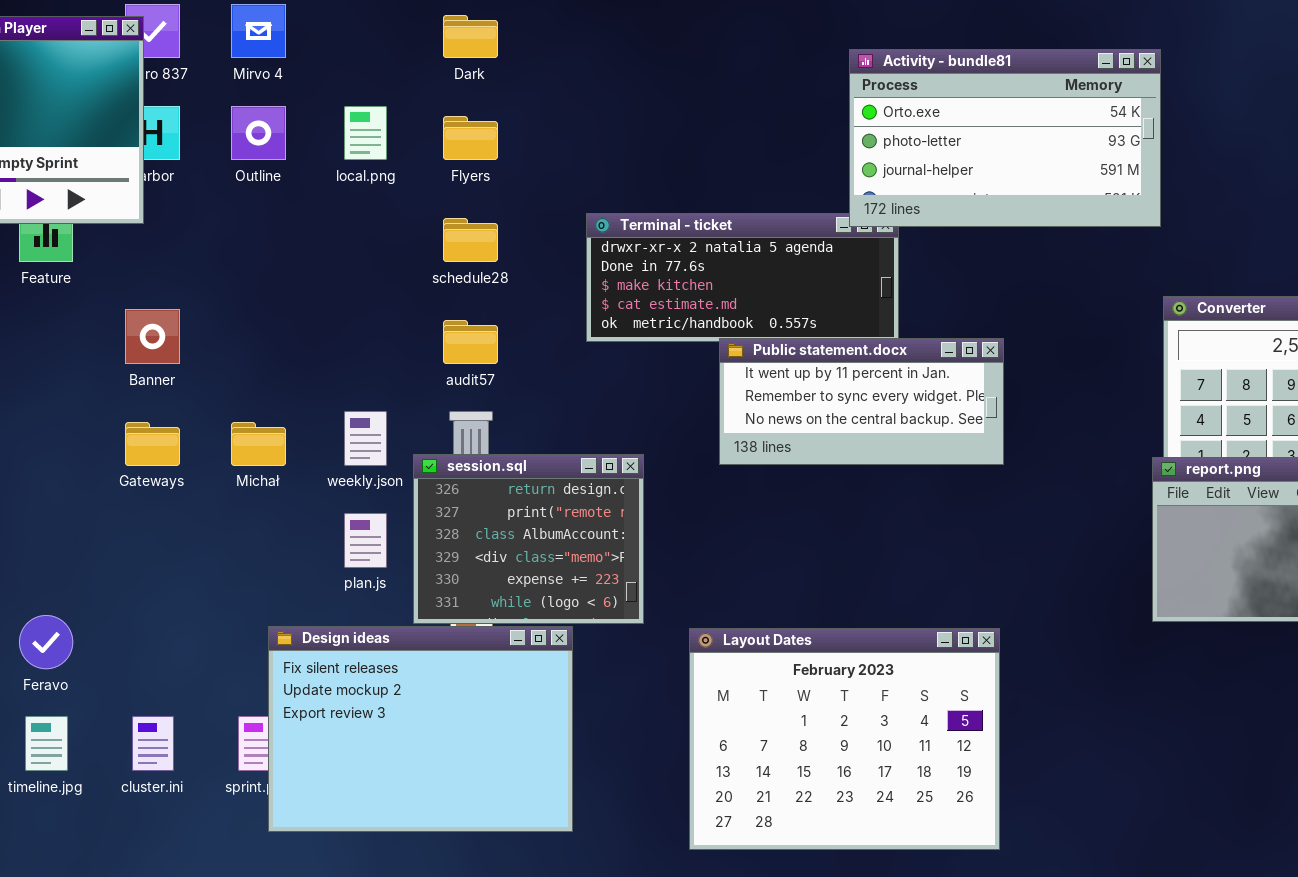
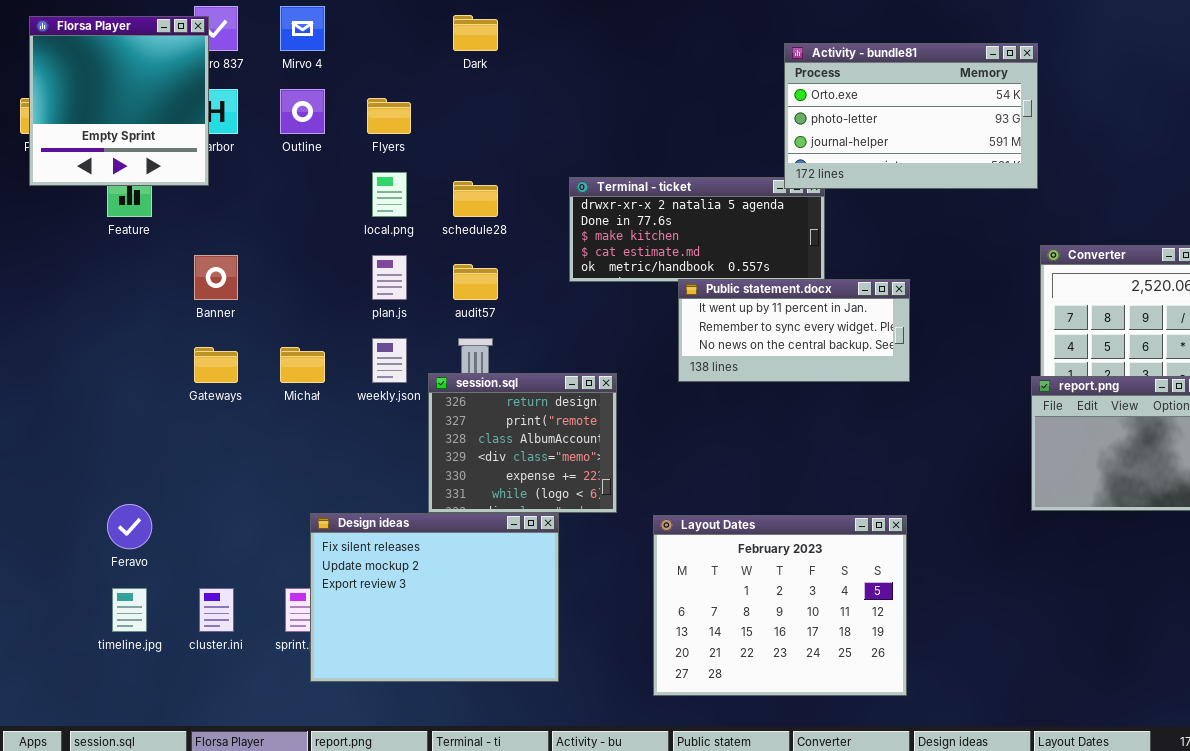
local.png: [344,106,387,160] -> [372,172,407,217], moved
Flyers: [443,116,498,160] -> [367,98,411,134], moved
plan.js: [344,513,387,568] -> [372,255,407,300], moved

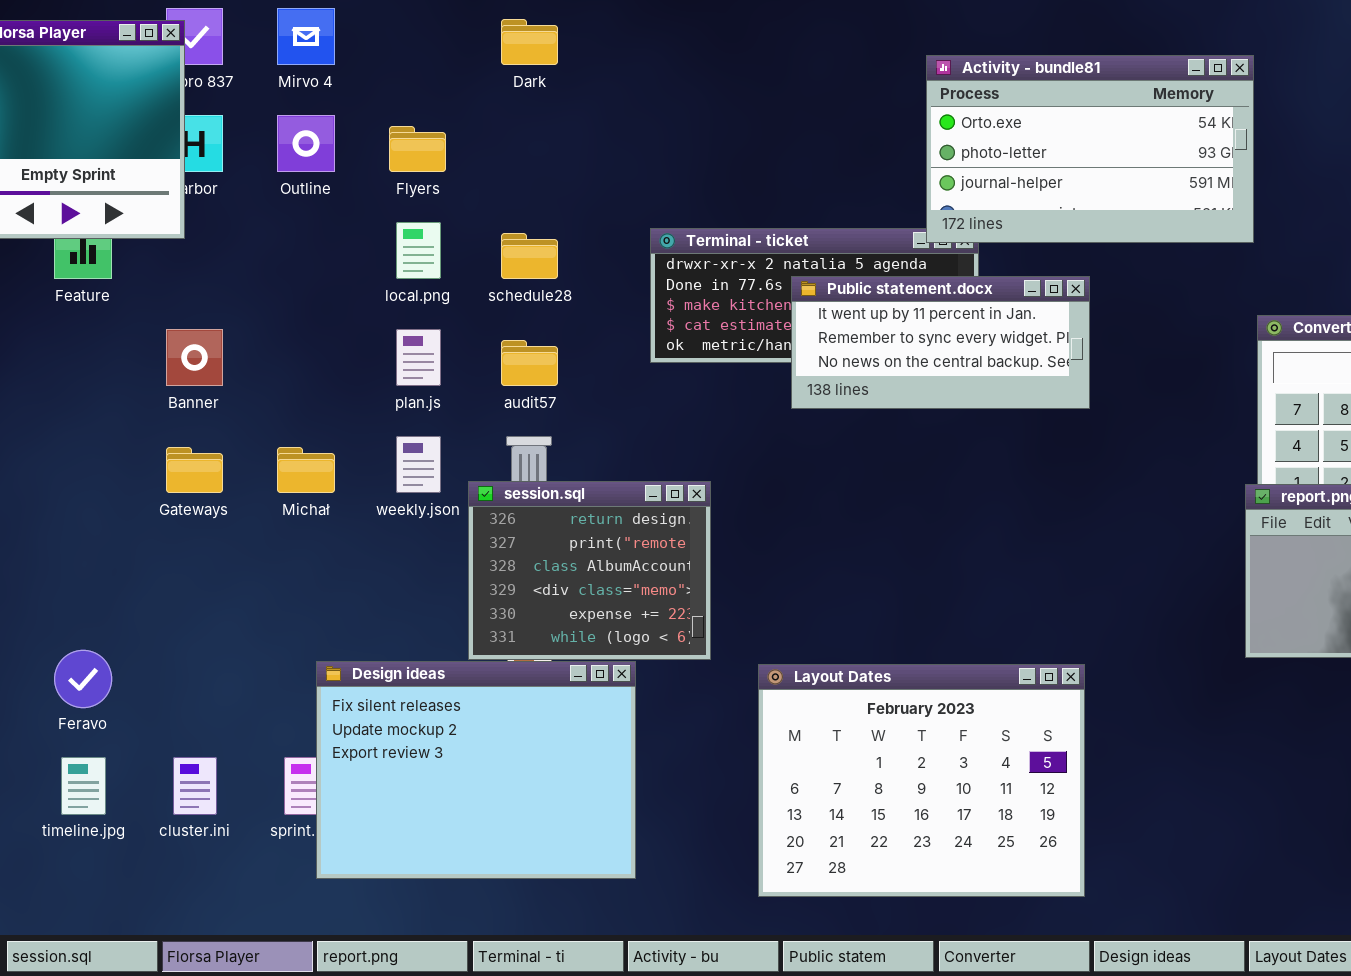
Public statement.docx: [678,279,910,382] -> [791,276,1090,409], moved

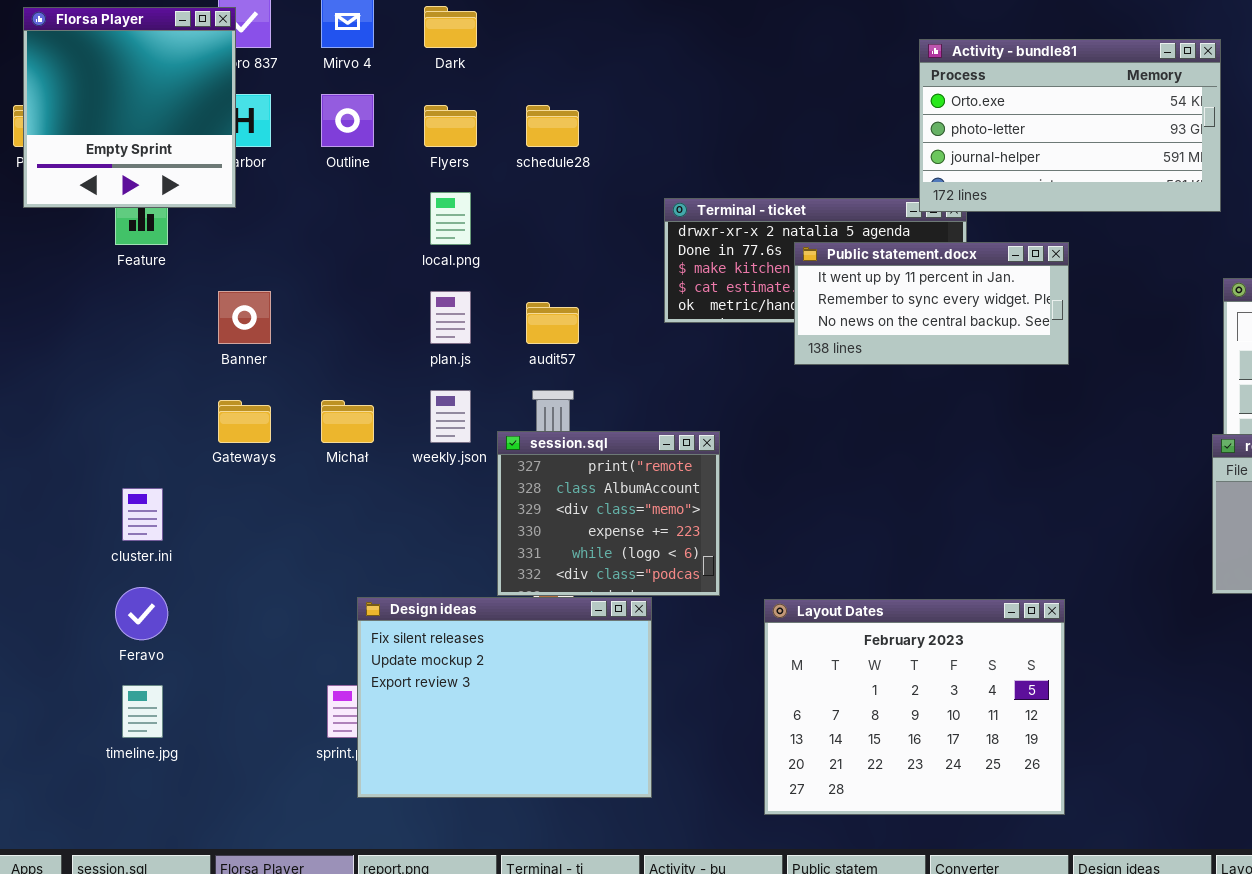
Dark: [501,19,558,65] -> [424,6,477,48], moved
schedule28: [501,233,558,279] -> [526,105,579,147], moved
session.sql: [468,481,711,660] -> [497,431,720,596], scrolled down 1 row
cluster.ini: [173,757,217,815] -> [122,488,163,541], moved

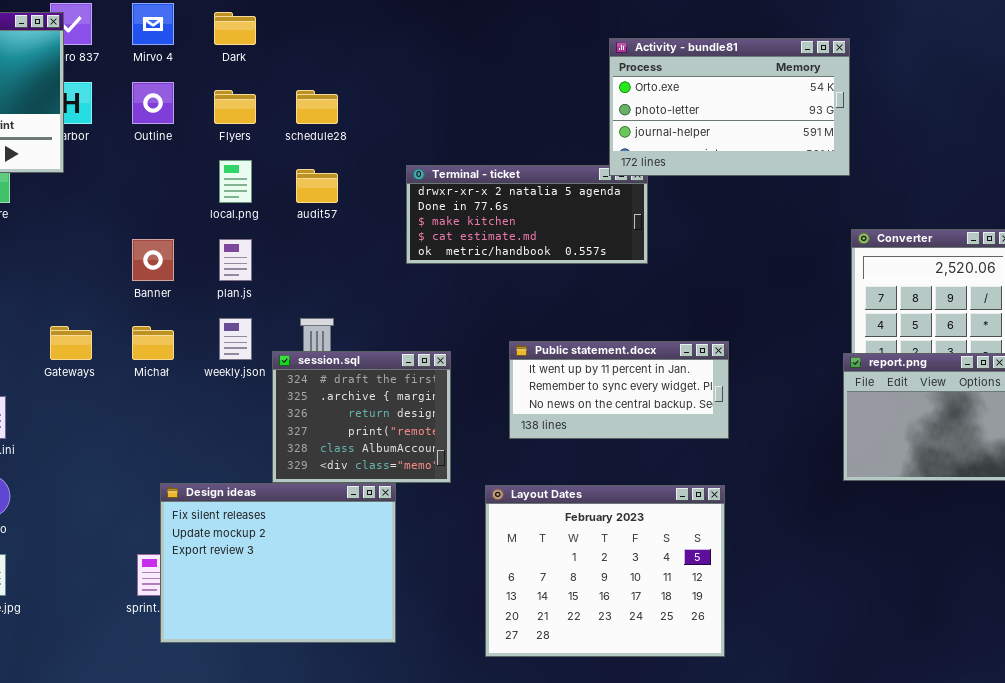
Public statement.docx: [794,242,1069,365] -> [509,341,729,439], moved
Banner: [218,291,271,344] -> [132,239,174,281], moved
audit57: [526,302,579,344] -> [296,169,338,203], moved
session.sql: [497,431,720,596] -> [272,351,451,483], scrolled up 3 rows

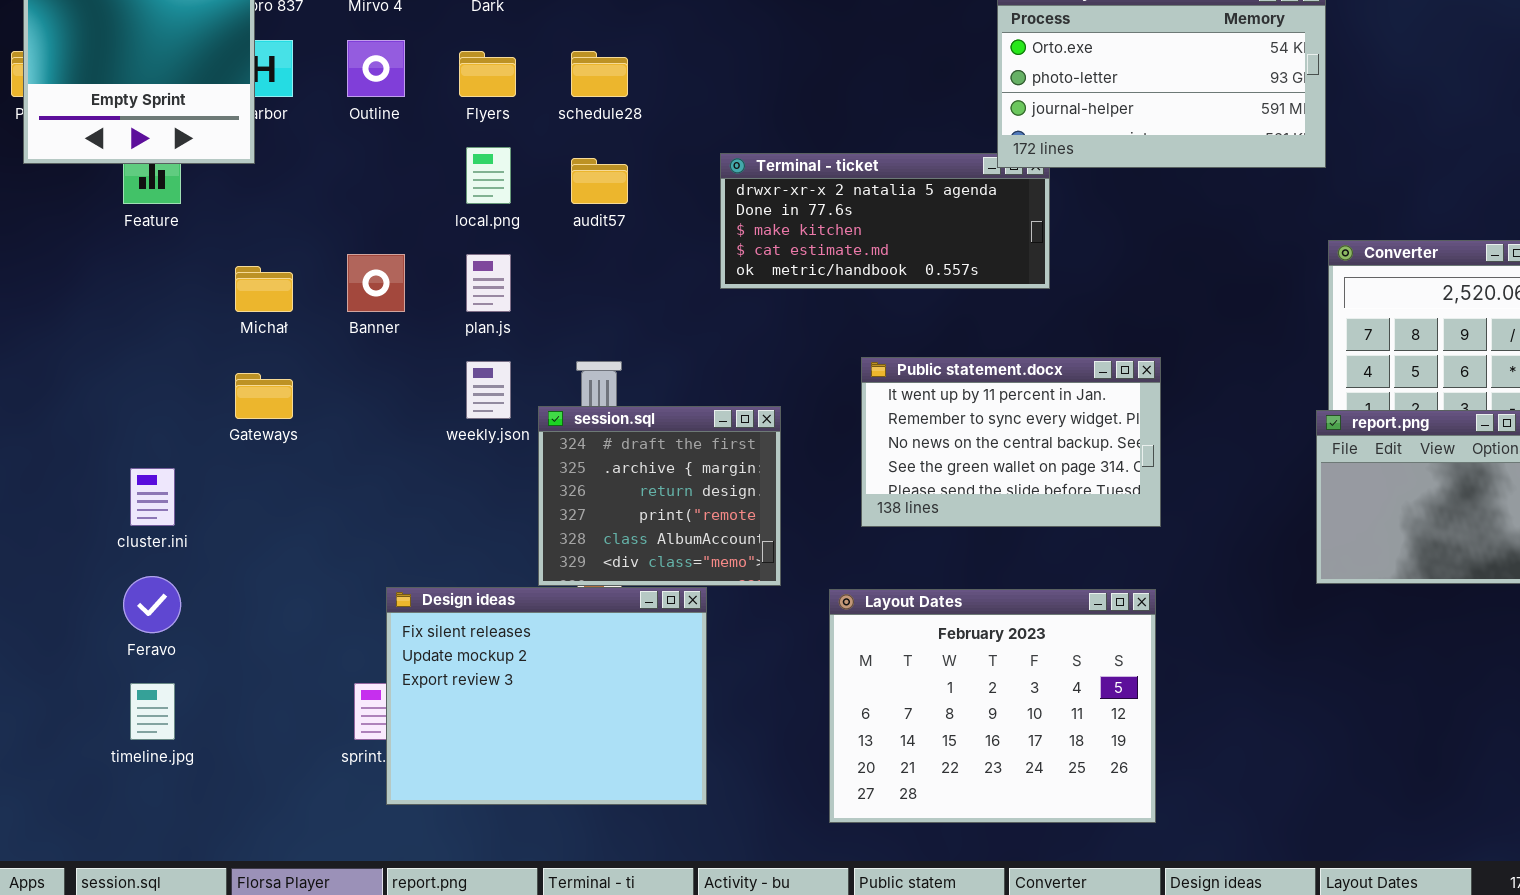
Michał: [132,326,174,360] -> [235,266,293,312], moved
Public statement.docx: [509,341,729,439] -> [861,357,1161,527], resized

